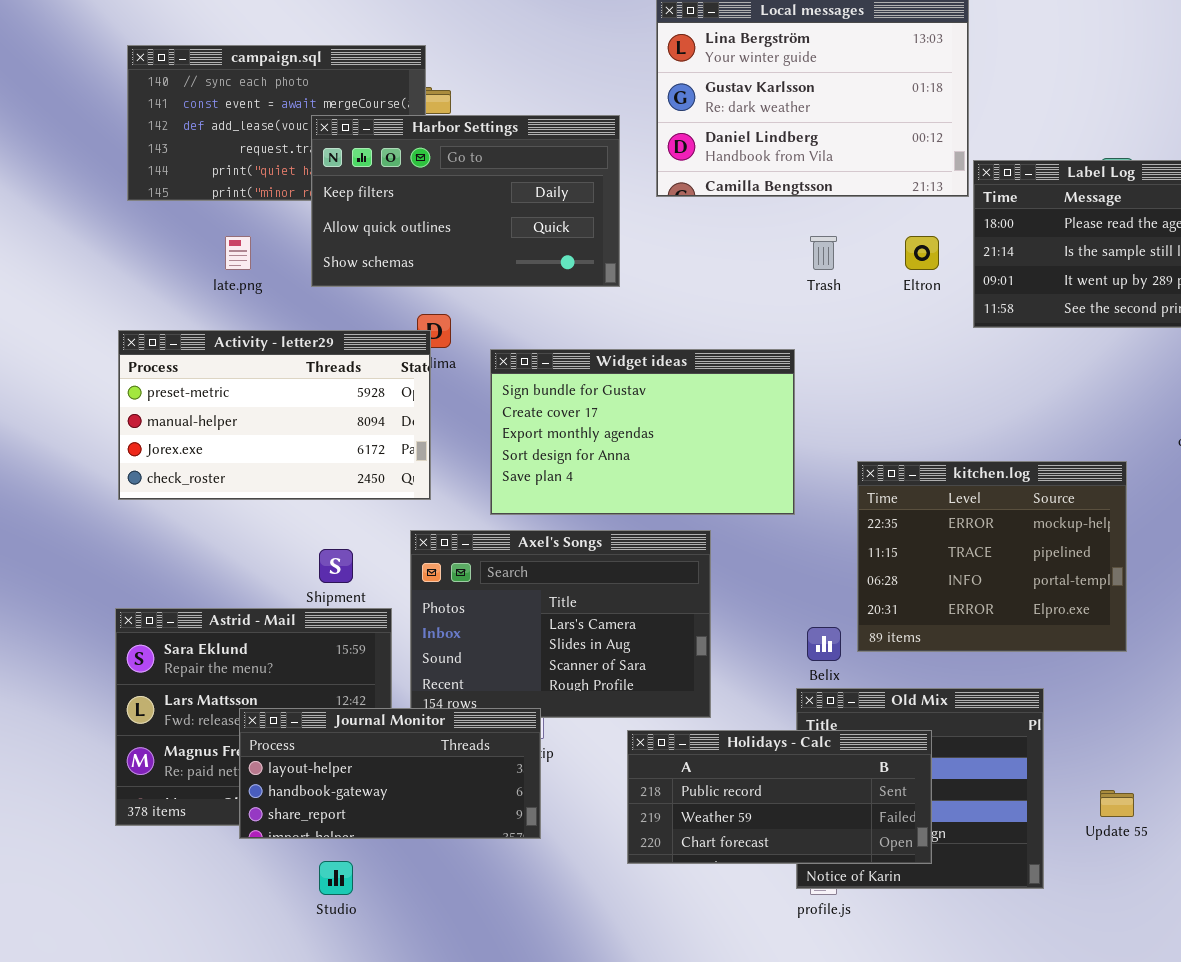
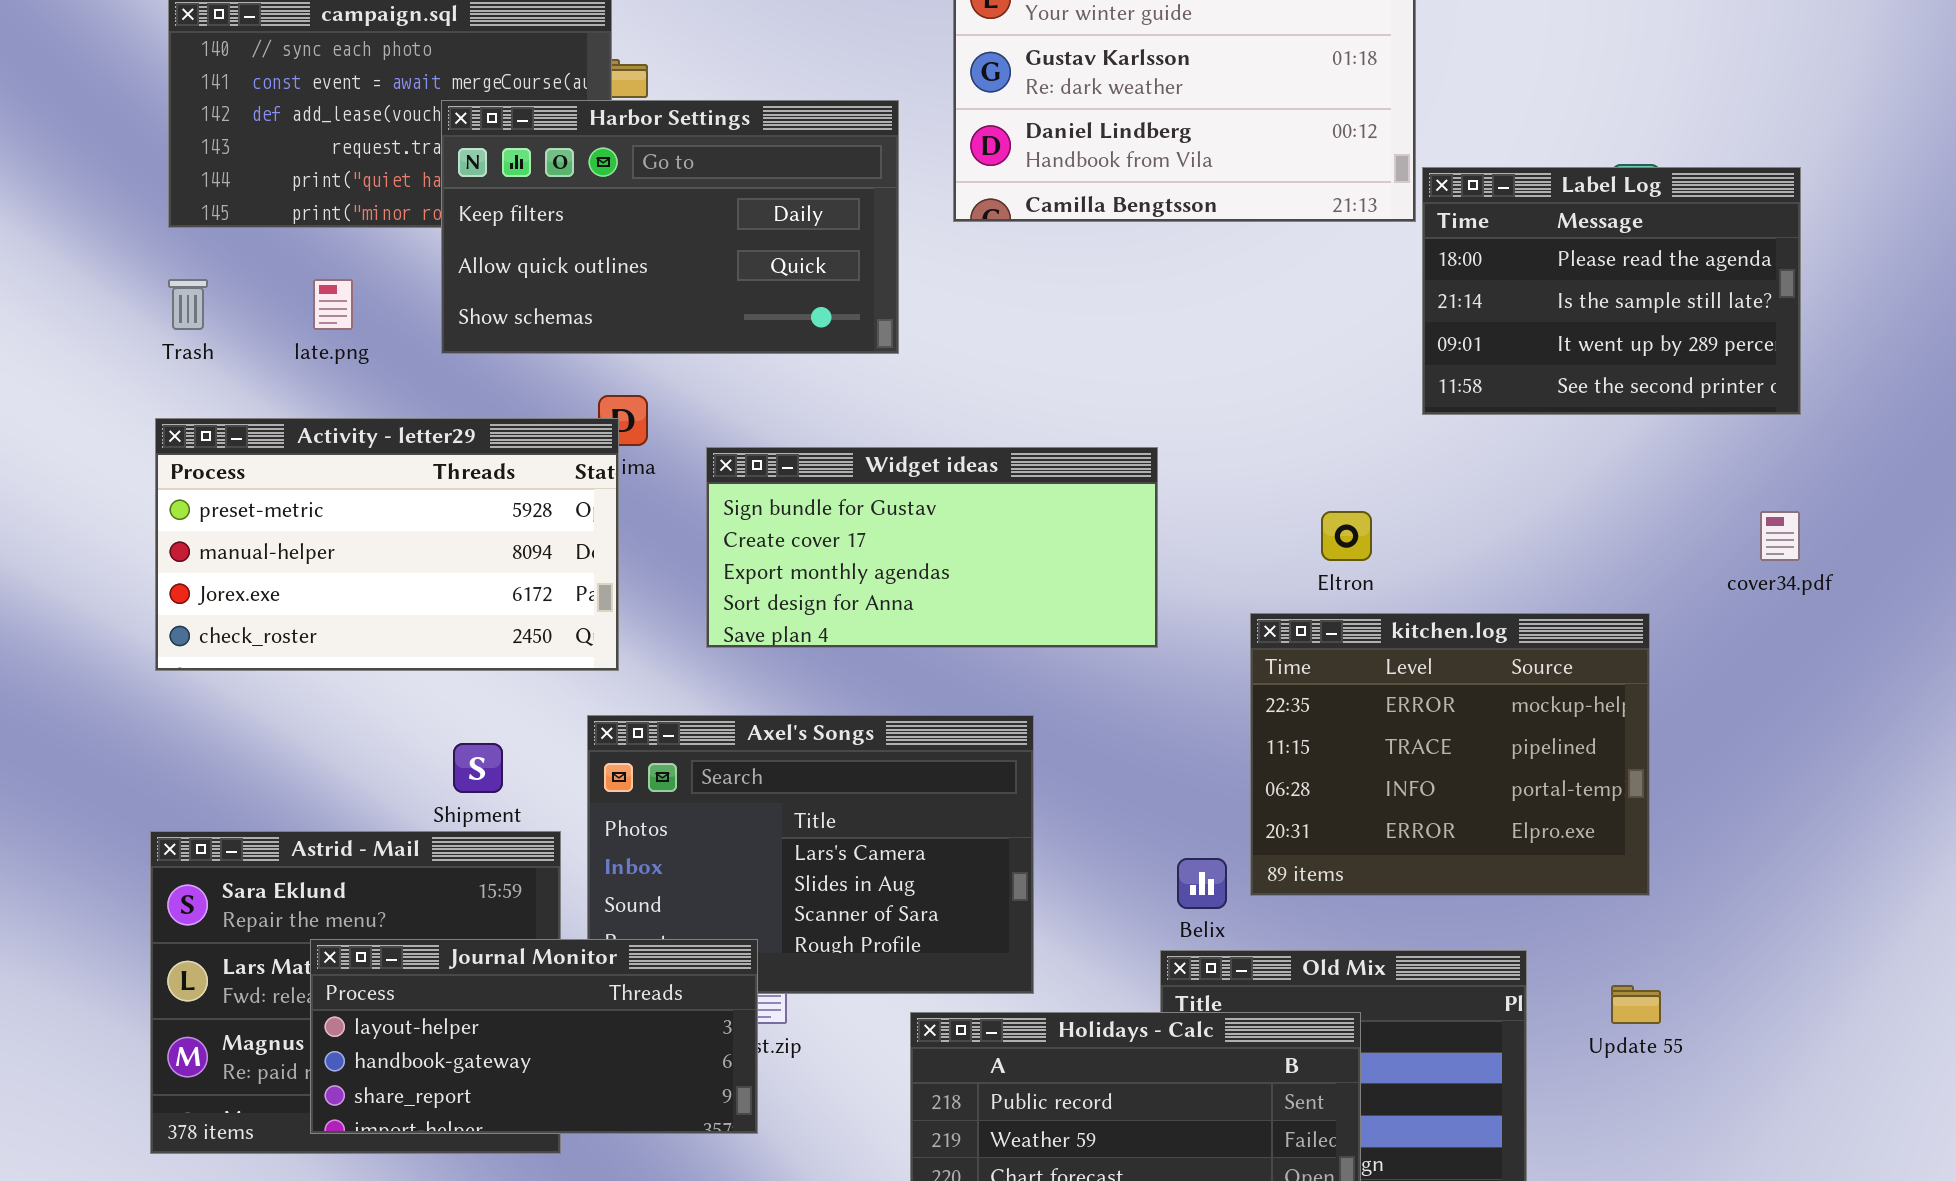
Trash: [810,236,837,270] -> [168,279,208,330], moved
Eltron: [905,236,939,270] -> [1321,511,1372,561], moved
Widget ideas: [490,349,795,515] -> [706,447,1158,648], resized
Journal Monitor: [239,708,541,839] -> [310,939,758,1134], moved
Update 55: [1100,790,1134,817] -> [1611,985,1661,1024], moved

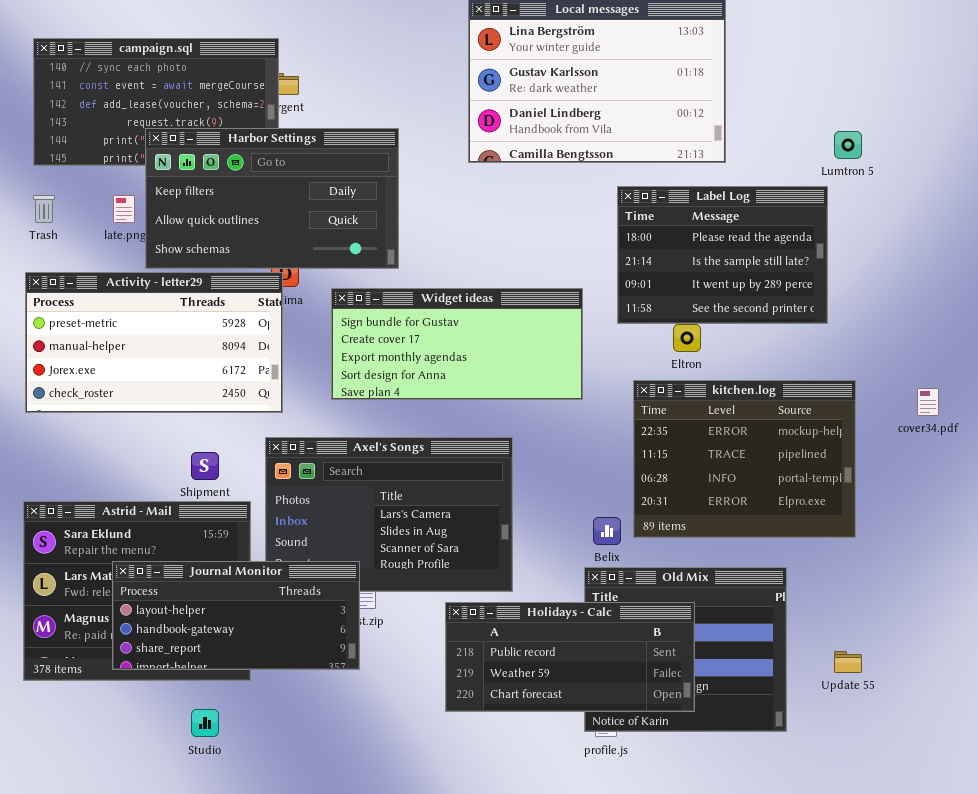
Harbor Settings: [441,100,899,354] -> [145,128,399,269], moved
Label Log: [1422,167,1801,415] -> [617,186,828,324], moved
cover34.pdf: [1760,511,1800,561] -> [917,388,939,416], moved
Update 55: [1611,985,1661,1024] -> [834,651,862,673], moved

